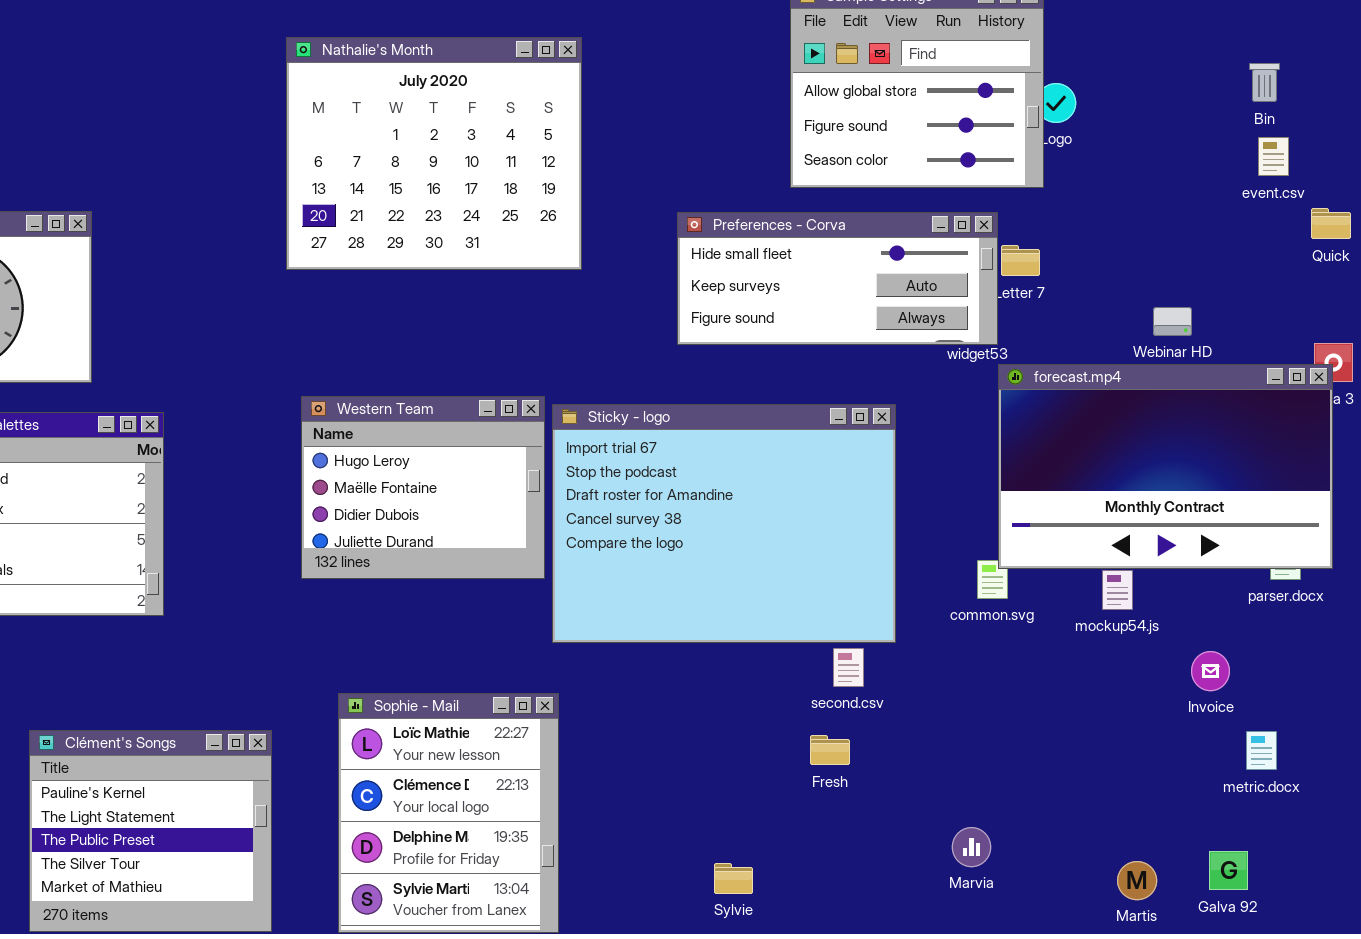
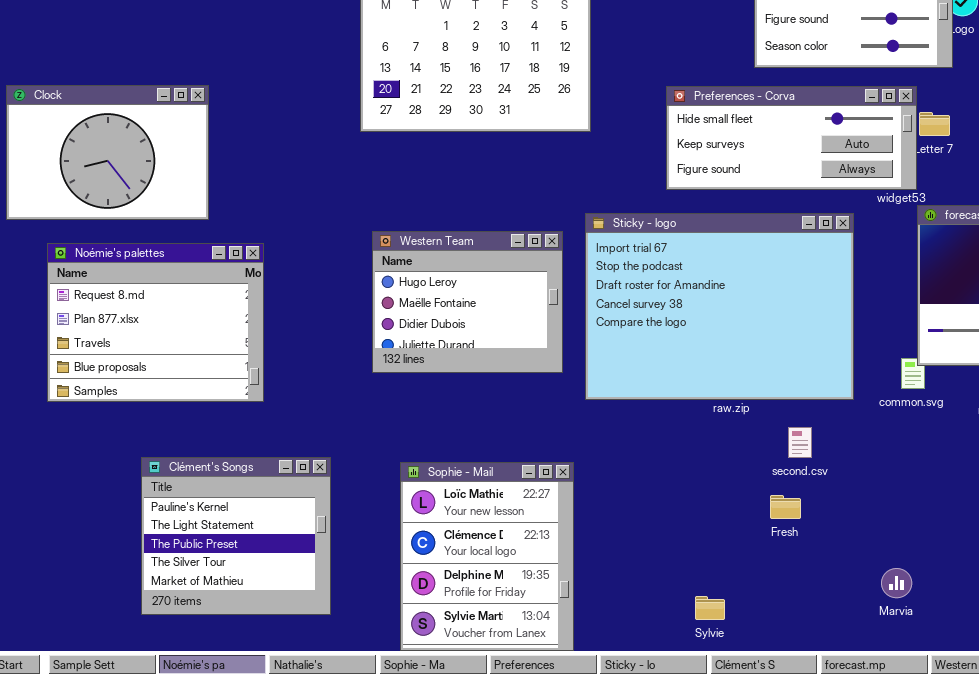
Sticky - logo: [552,404,896,643] -> [585,213,854,400], moved
Clément's Songs: [29,730,272,932] -> [141,457,331,615], moved

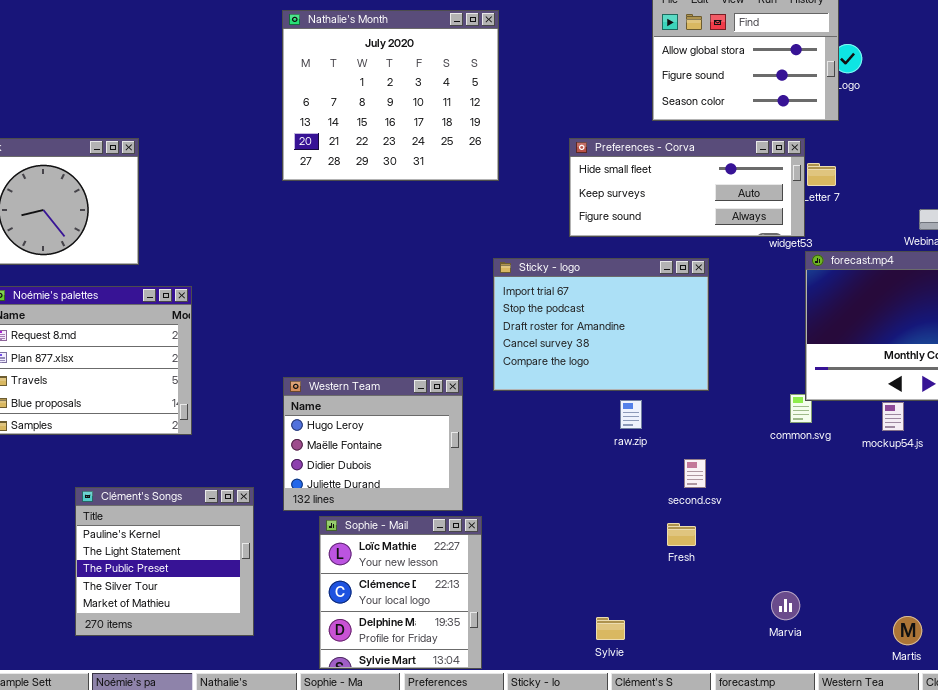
Sticky - logo: [585,213,854,400] -> [493,258,709,391], resized
Western Team: [372,231,563,373] -> [283,377,463,511], moved
Sophie - Mail: [400,462,574,651] -> [319,516,482,669], resized

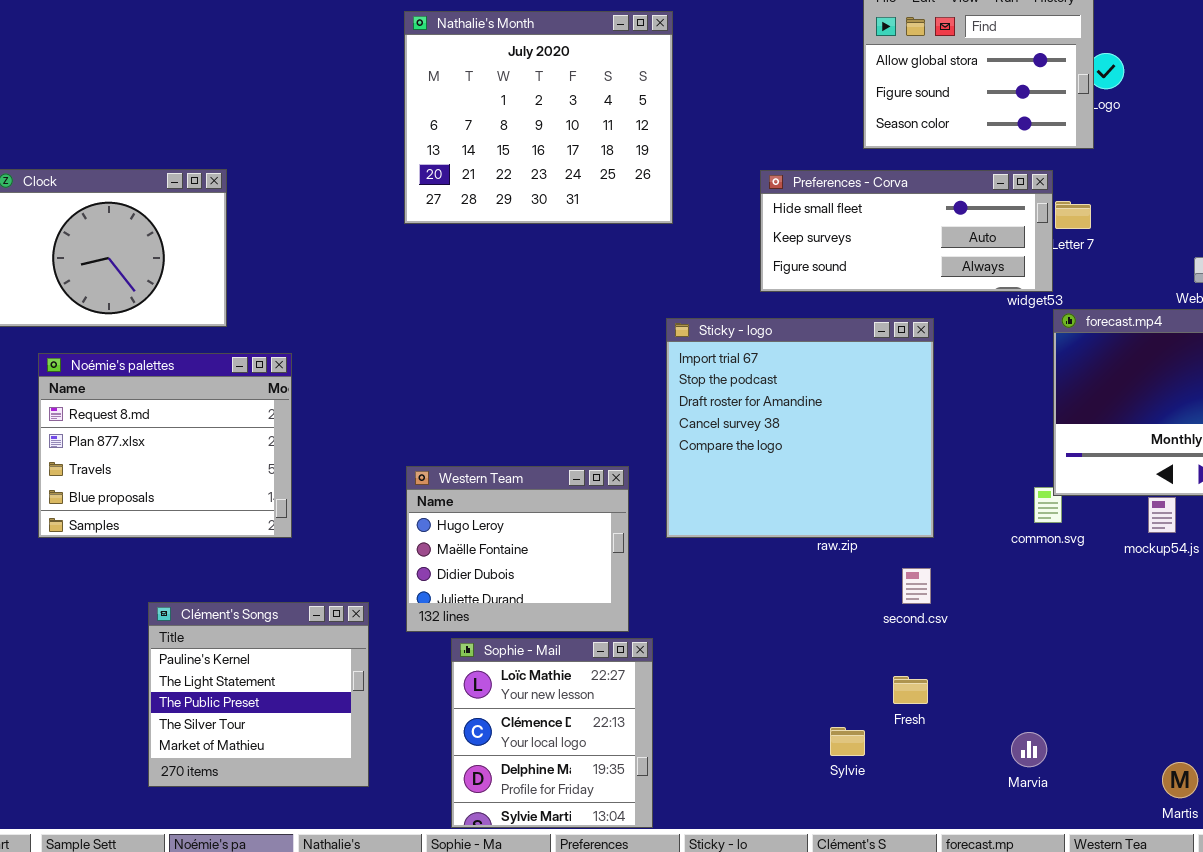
Sticky - logo: [493,258,709,391] -> [666,318,934,538], resized
Fresh: [667,523,696,546] -> [893,676,928,704], moved
Sylvie: [596,617,625,640] -> [830,727,865,756], moved

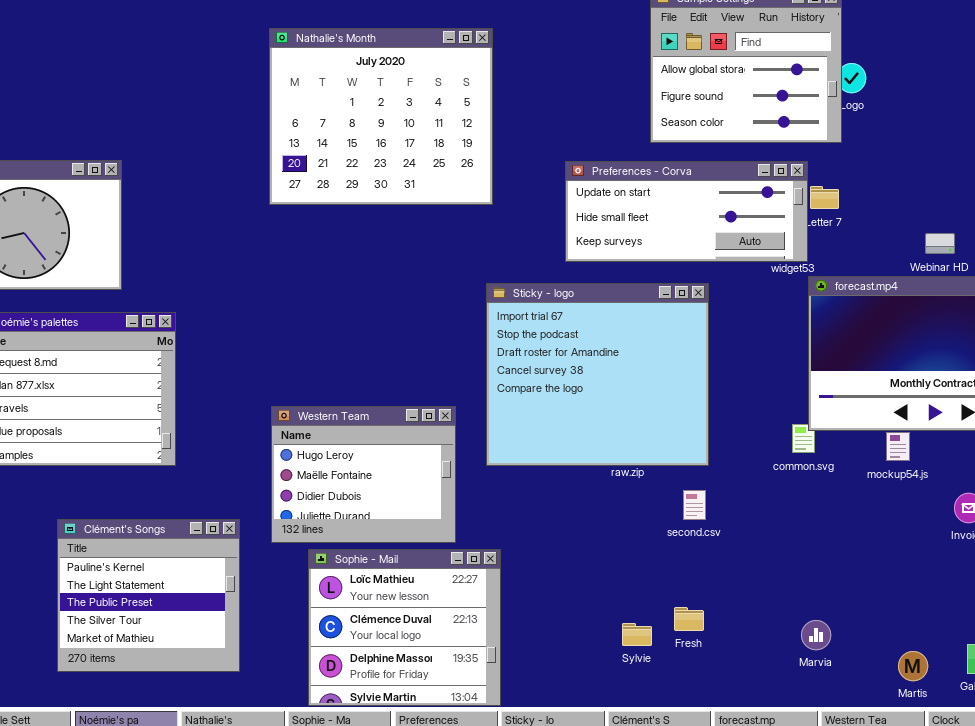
Preferences - Corva: [760,170,1053,292] -> [565,161,808,262], scrolled up 1 row
Sophie - Mail: [451,638,653,828] -> [308,549,501,706], resized
Fresh: [893,676,928,704] -> [674,607,704,631], moved
Marvia: [1011,732,1047,767] -> [801,620,831,650], moved

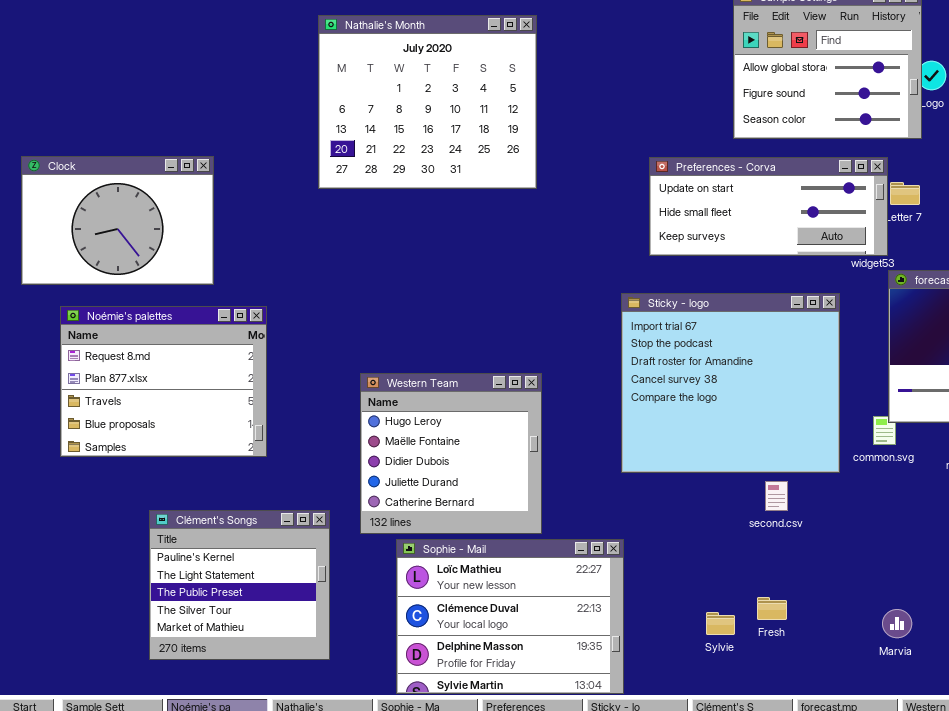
Nathalie's Month: [269,28,493,205] -> [318,15,537,189], moved
Sticky - logo: [486,283,709,466] -> [621,293,840,473], moved
Western Team: [271,406,456,543] -> [360,373,542,534], resized
Sophie - Mail: [308,549,501,706] -> [396,539,624,694], resized

